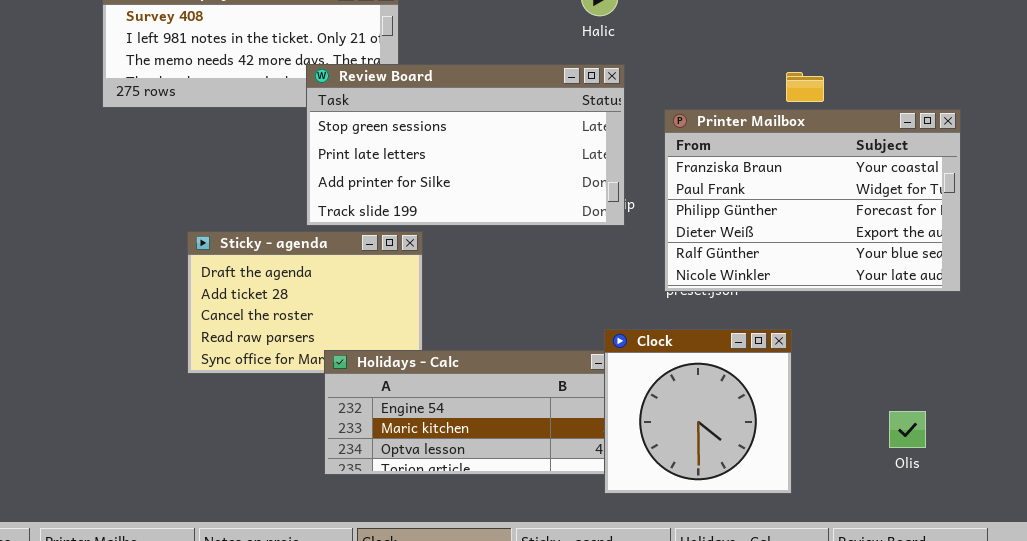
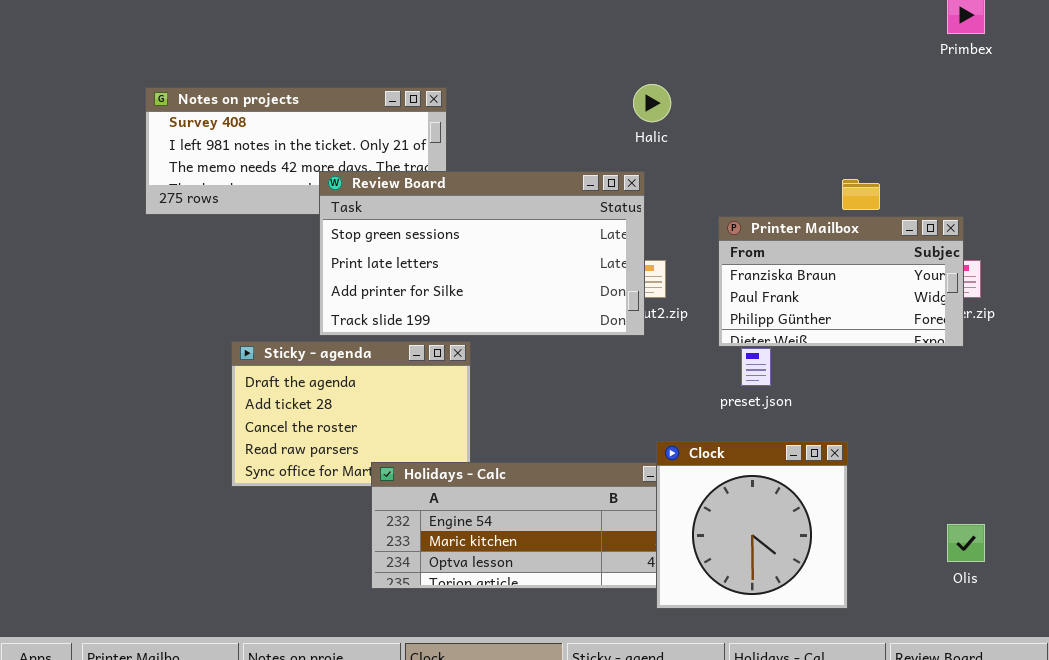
Review Board: [306,64,625,226] -> [319,171,645,336], moved
Printer Mailbox: [664,109,961,292] -> [718,216,964,347], resized

